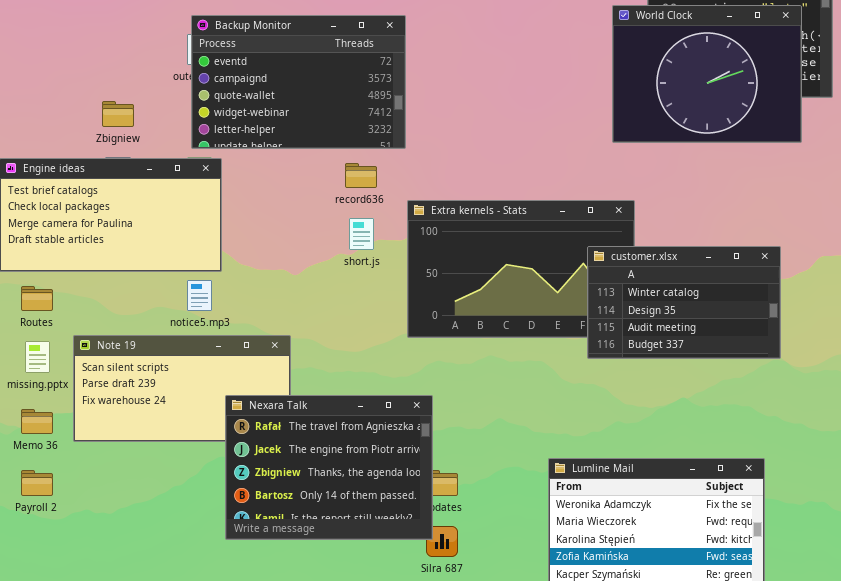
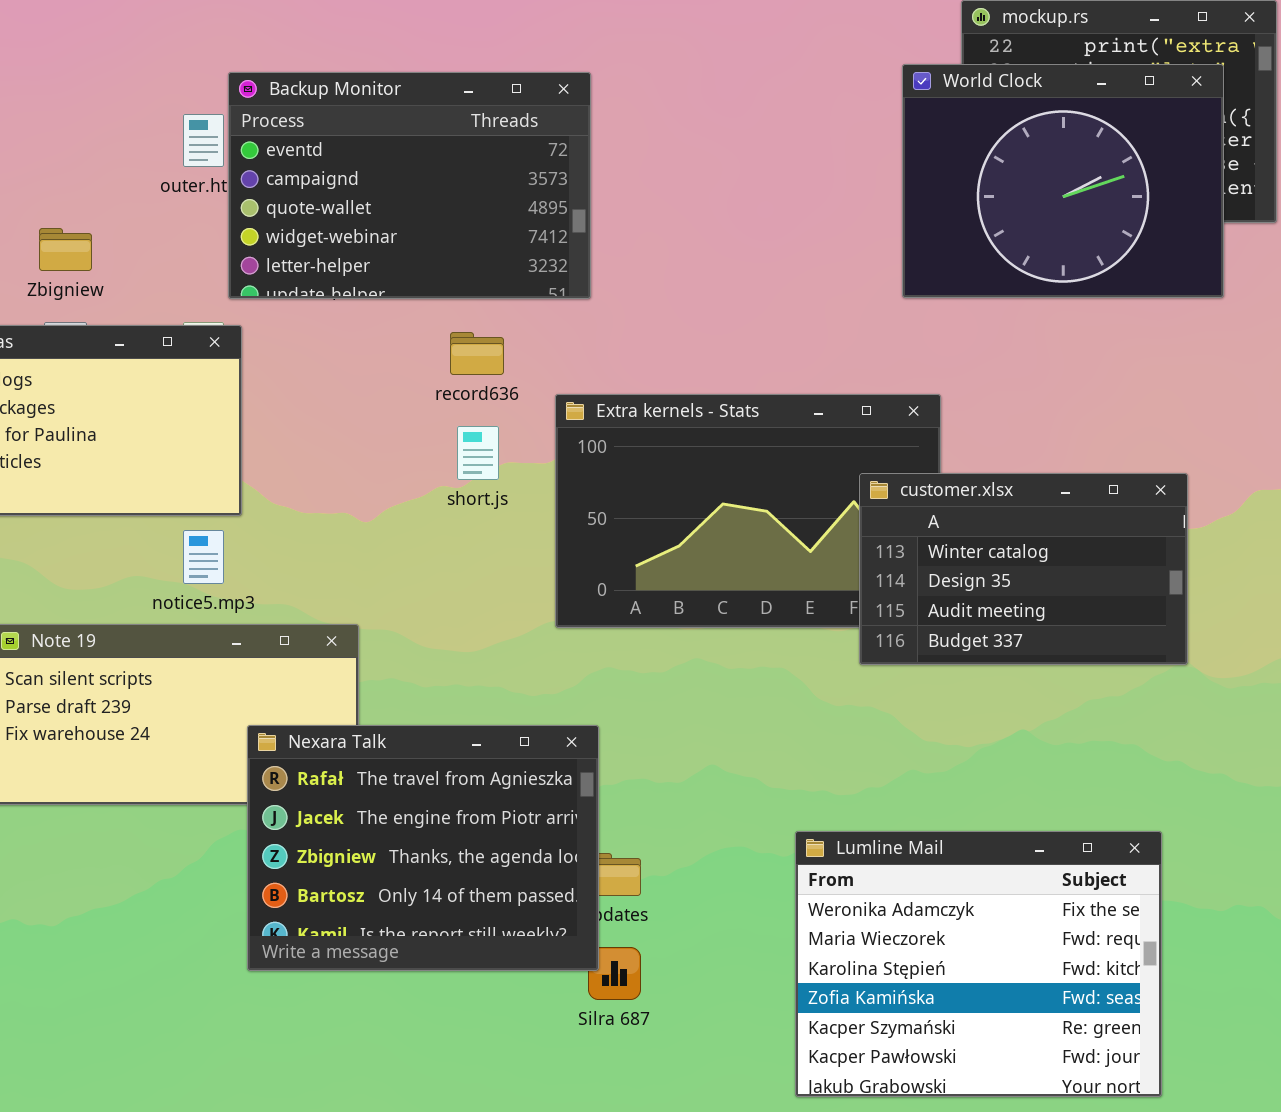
Backup Monitor: [191,15,406,149] -> [228,72,591,299], moved

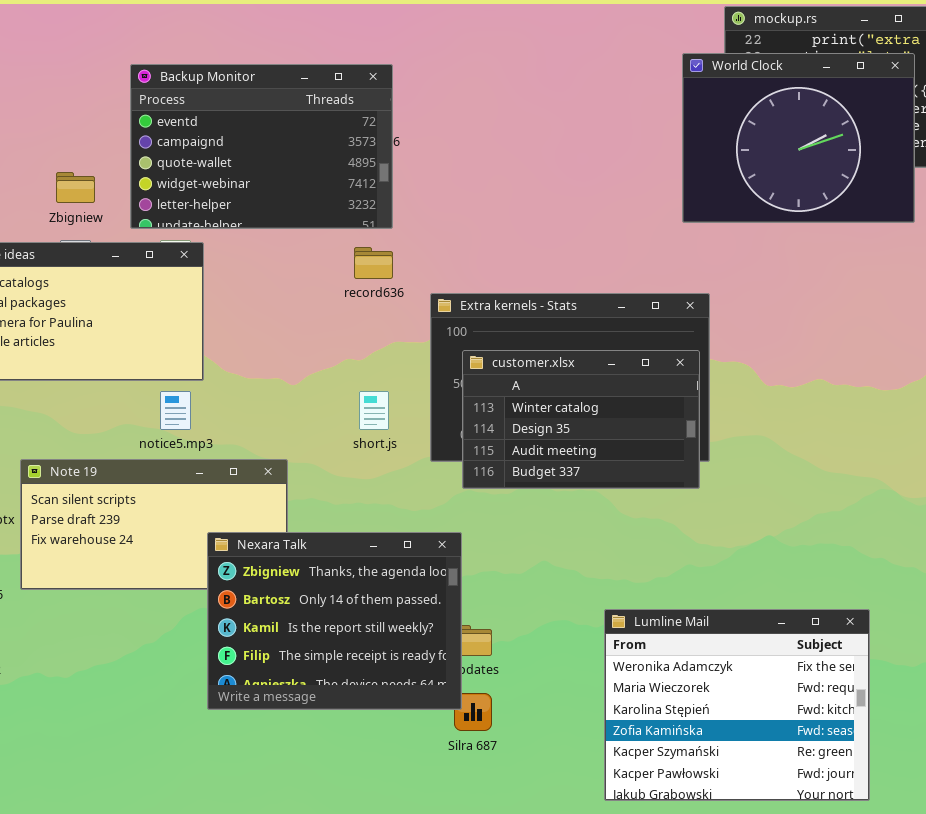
Backup Monitor: [228,72,591,299] -> [130,64,393,229], moved
short.js: [457,426,499,480] -> [359,391,389,430], moved
customer.xlsx: [859,473,1188,665] -> [462,350,700,489], moved
Nexara Talk: [247,725,599,971] -> [207,532,462,710], scrolled down 2 rows

